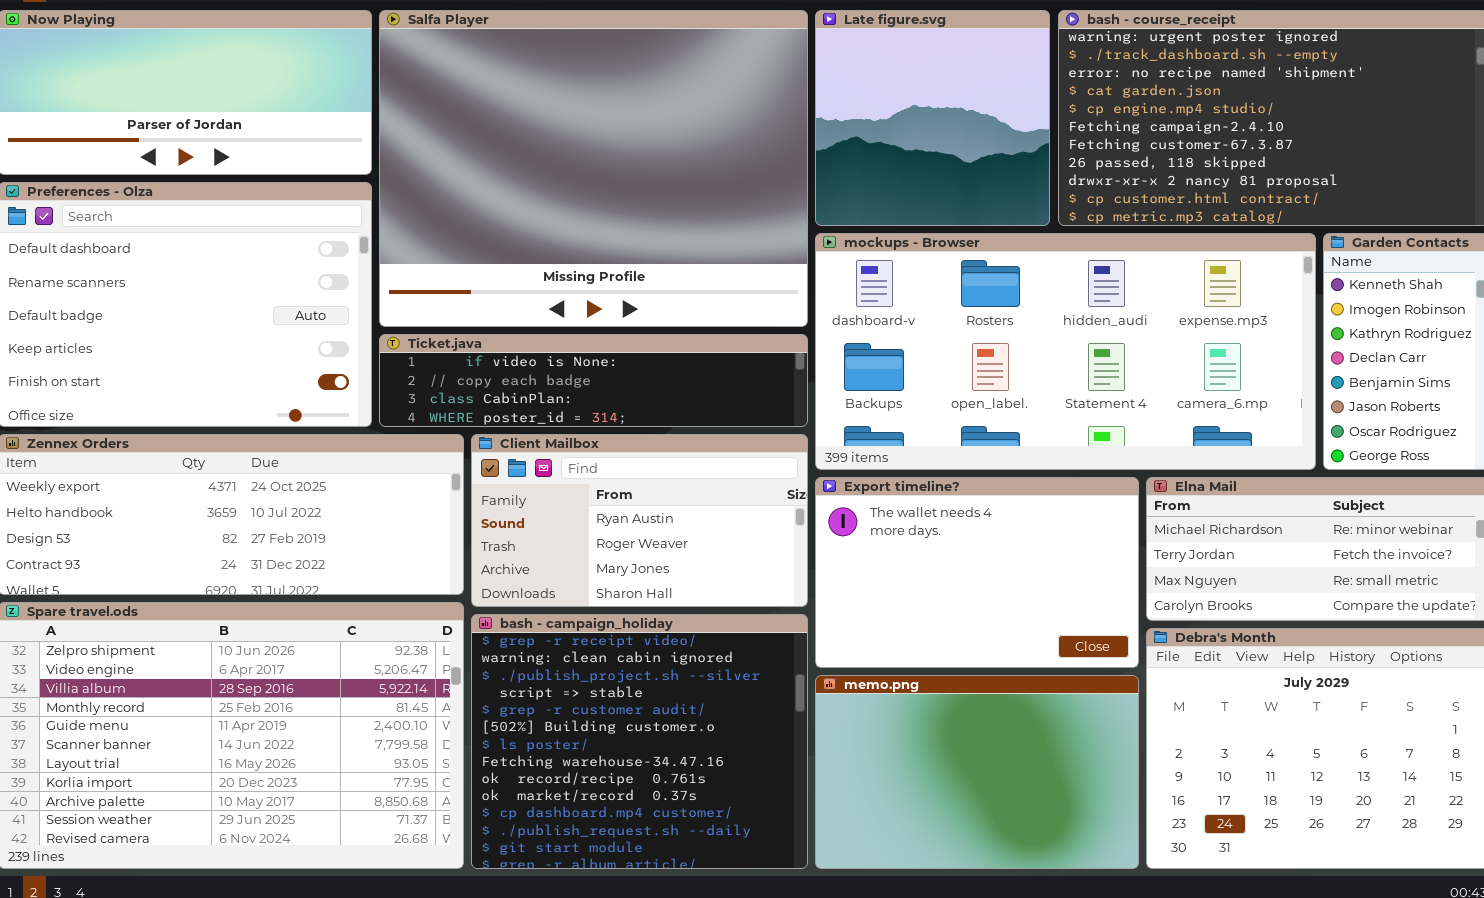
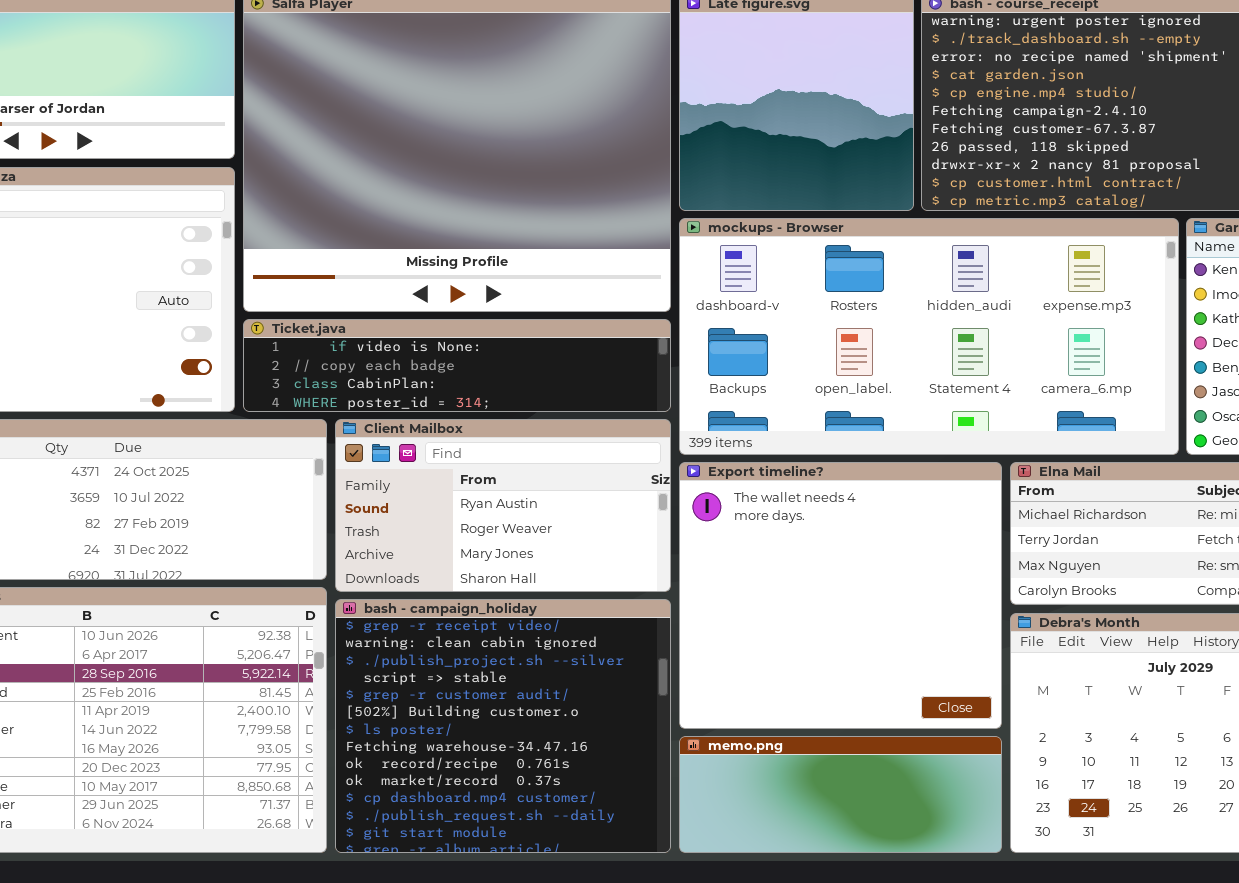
Export timeline?: [815,477,1139,668] -> [679,462,1002,729], resized
memo.png: [815,675,1139,869] -> [679,736,1002,853], resized

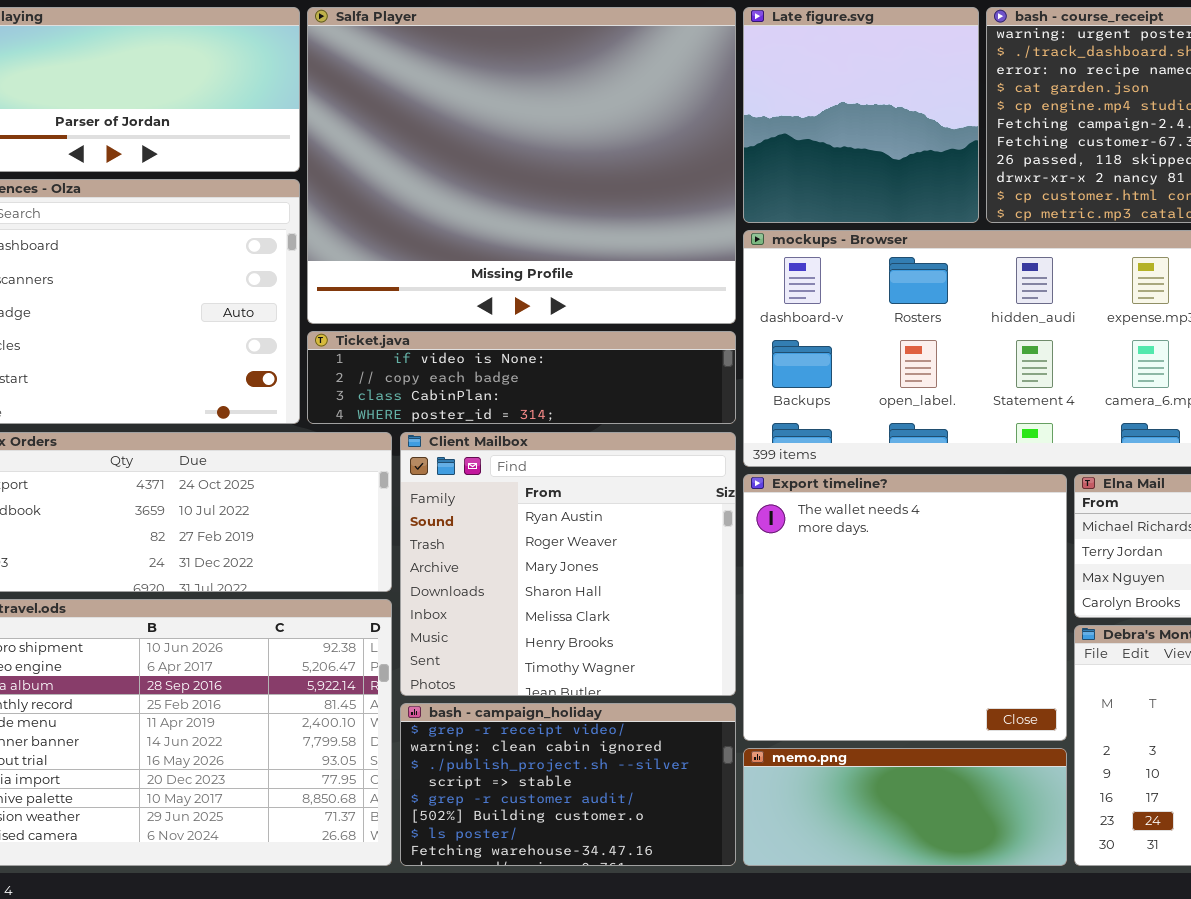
Client Mailbox: [335,419,671,592] -> [400,432,736,696], resized
bash - campaign_holiday: [335,599,671,853] -> [400,703,736,866], resized

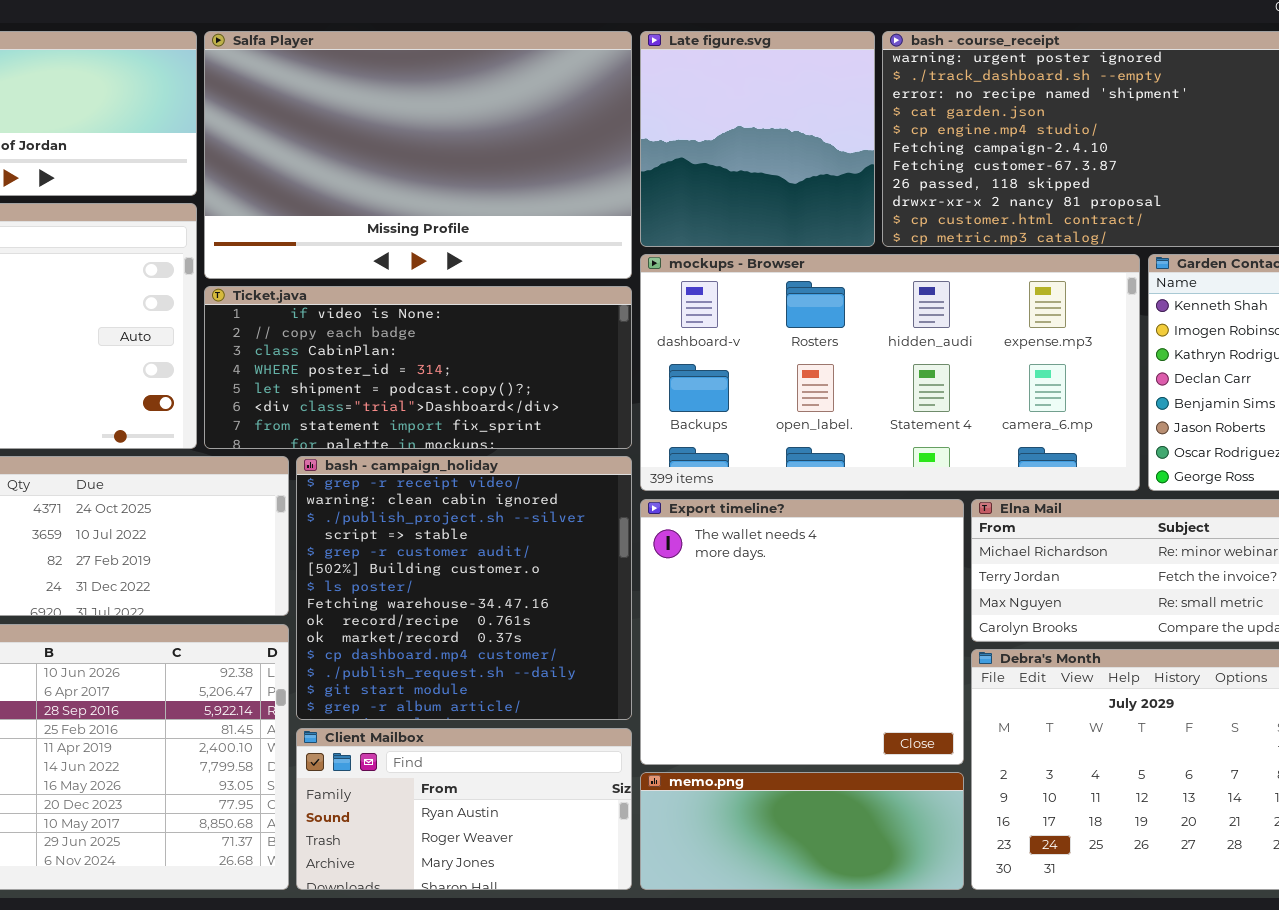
Salfa Player: [307,7,736,324] -> [204,31,632,279], resized
Ticket.java: [307,331,736,424] -> [204,286,632,449], resized
Client Mailbox: [400,432,736,696] -> [296,728,632,890], moved, resized
bash - campaign_holiday: [400,703,736,866] -> [296,456,632,720], moved, resized

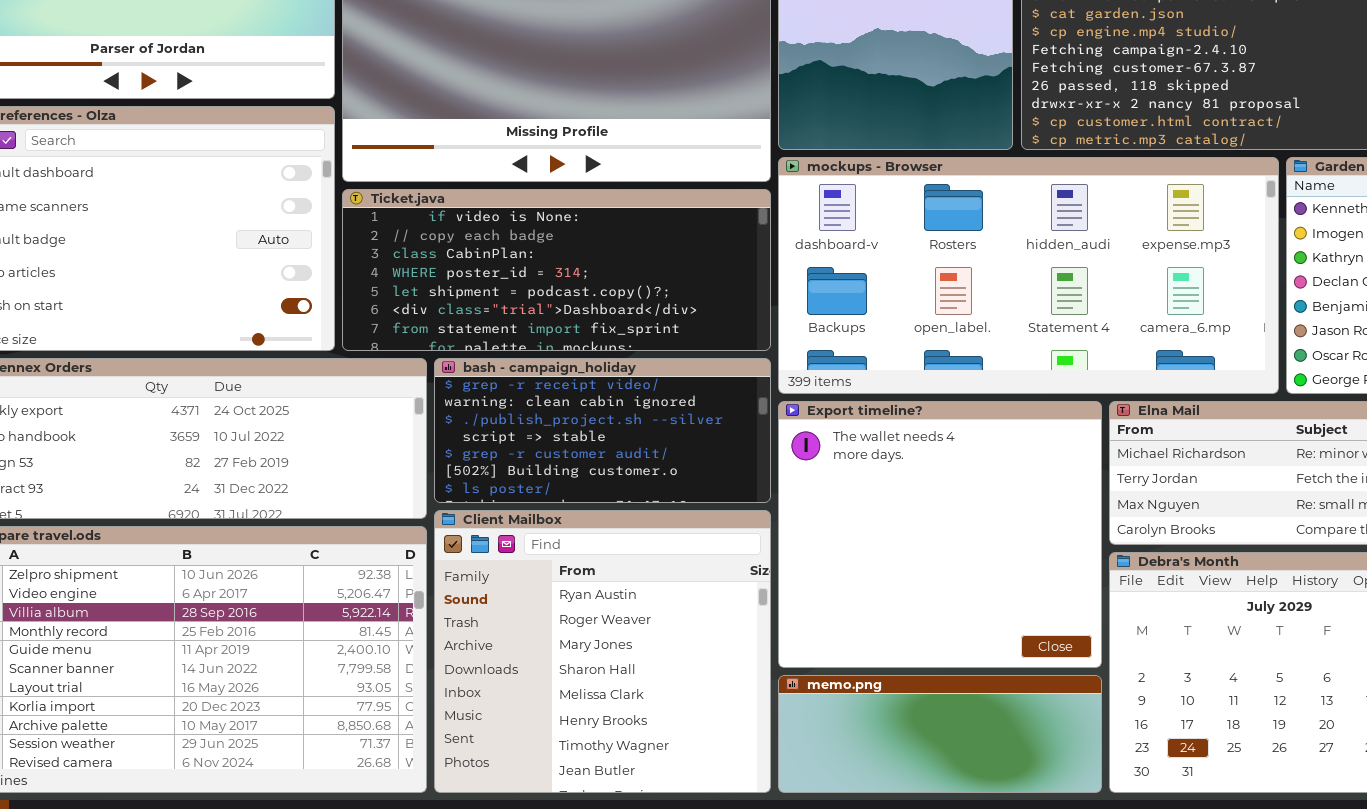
bash - campaign_holiday: [296,456,632,720] -> [434,358,771,503], resized
Client Mailbox: [296,728,632,890] -> [434,510,771,793], resized

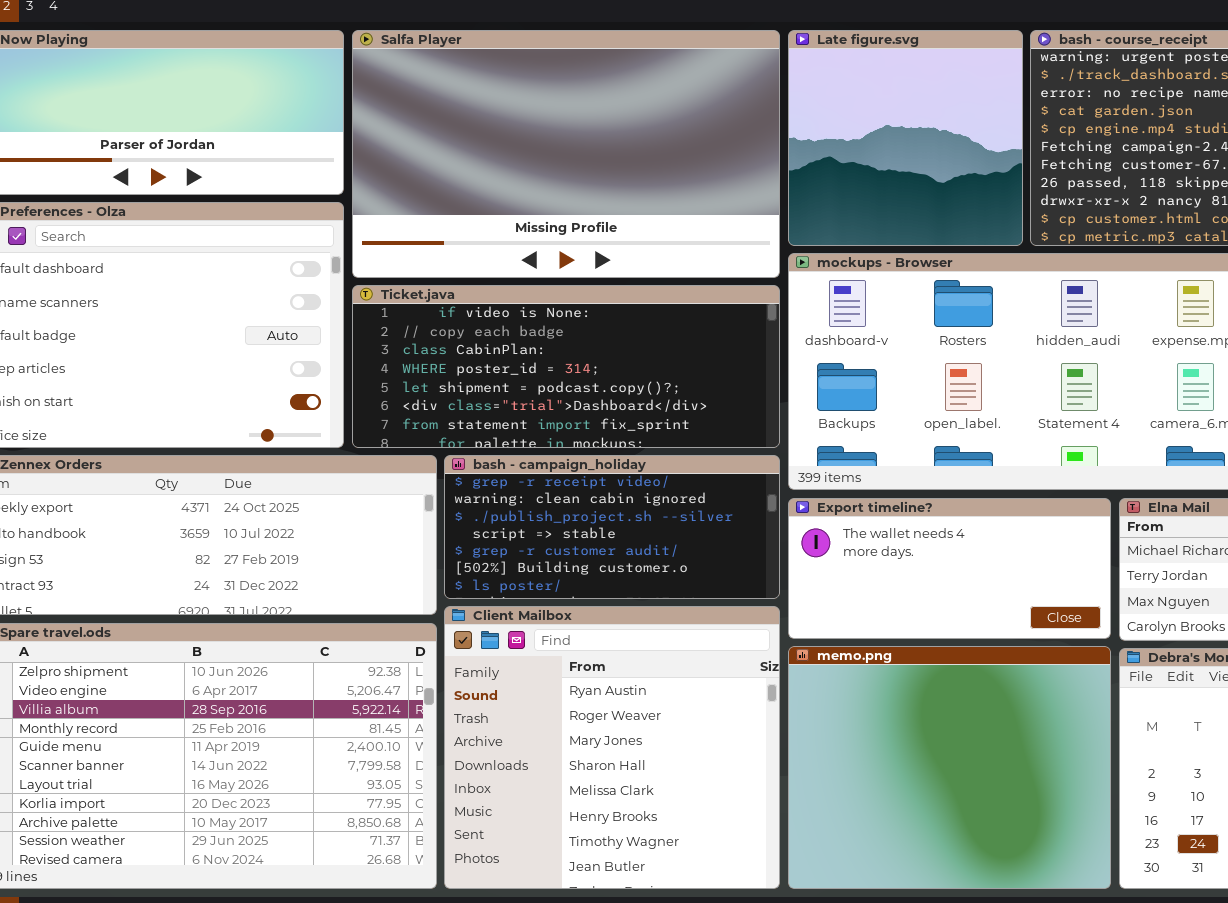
Export timeline?: [778,401,1102,668] -> [788,498,1111,639], resized
memo.png: [778,675,1102,793] -> [788,646,1111,889], resized

